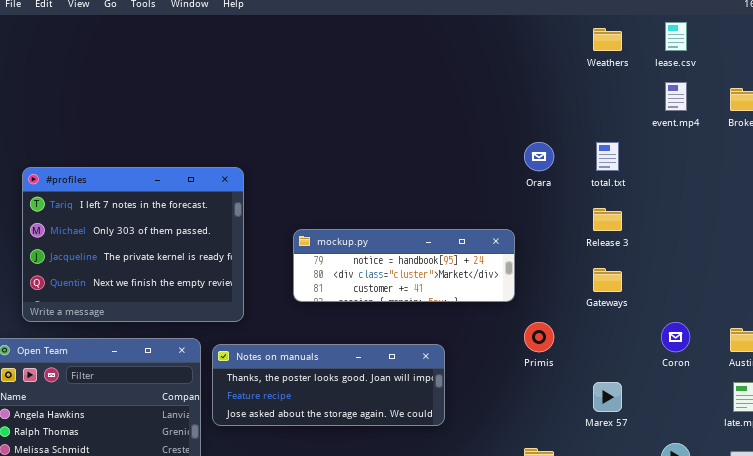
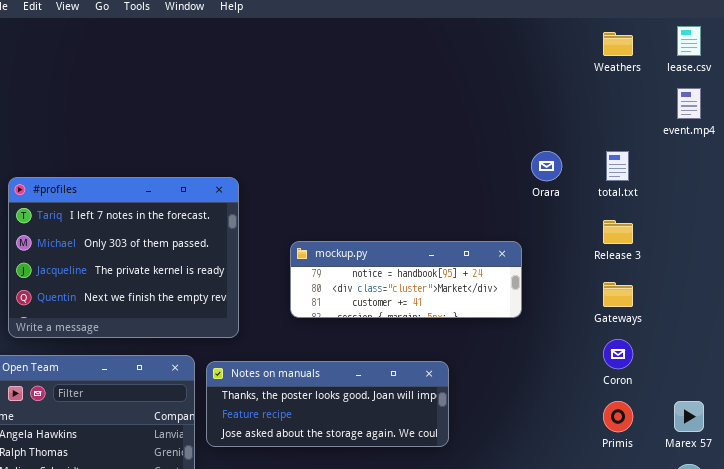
Primis: [524,322,554,352] -> [603,401,633,432], moved
Coron: [661,322,690,352] -> [603,339,633,369], moved
Marex 57: [593,382,622,412] -> [674,401,704,432], moved

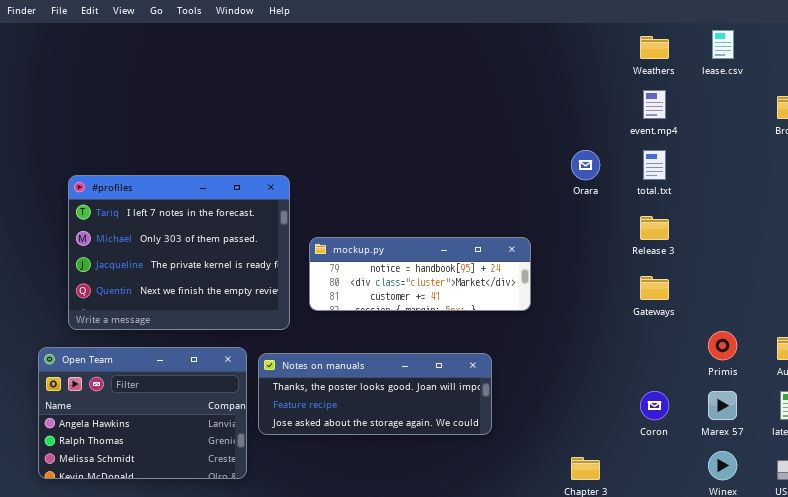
event.mp4: [677,88,701,119] -> [643,90,666,119], moved
mockup.py: [290,241,522,318] -> [309,237,531,311], moved
Coron: [603,339,633,369] -> [640,391,669,420], moved
Primis: [603,401,633,432] -> [708,331,737,360], moved

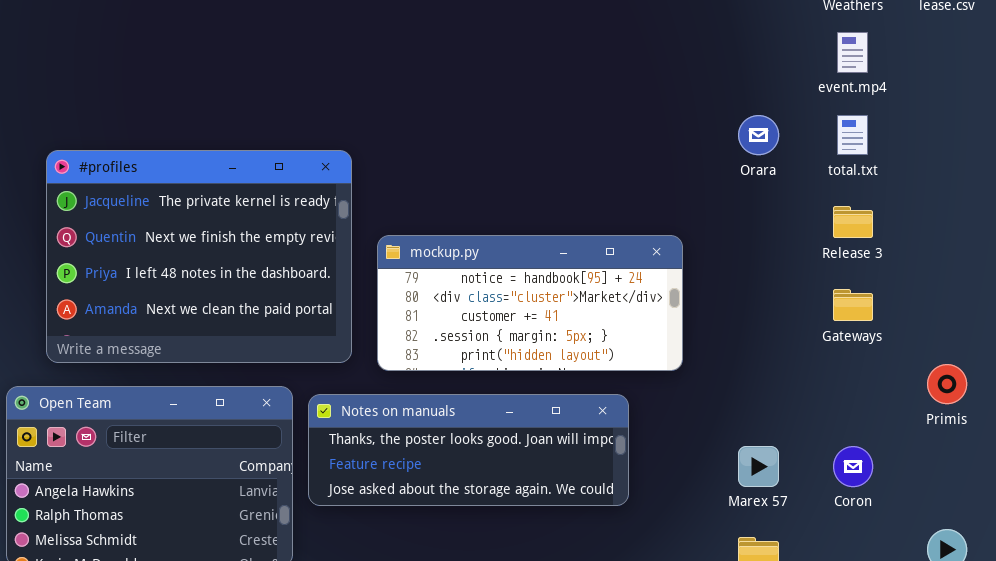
#profiles: [68,175,290,330] -> [46,150,352,363], scrolled down 2 rows
mockup.py: [309,237,531,311] -> [377,235,683,371], resized
Marex 57: [708,391,737,420] -> [738,446,779,487], moved

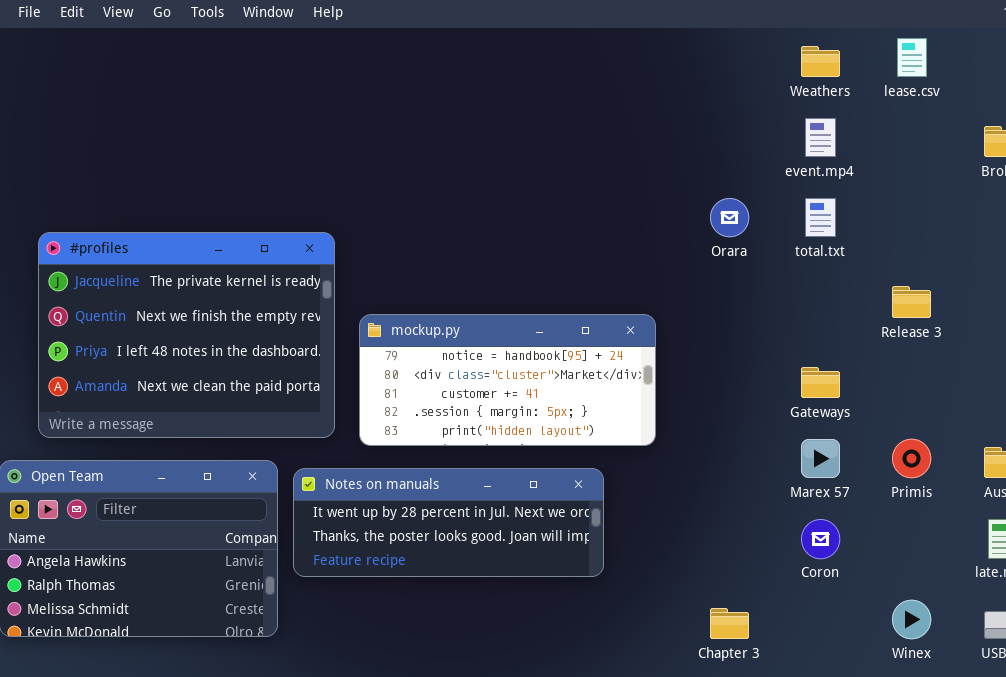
Release 3: [833,206,873,238] -> [892,286,931,318], moved
Notes on manuals: [308,394,629,506] -> [293,468,604,577], scrolled up 1 row
Marex 57: [738,446,779,487] -> [801,439,840,478], moved

